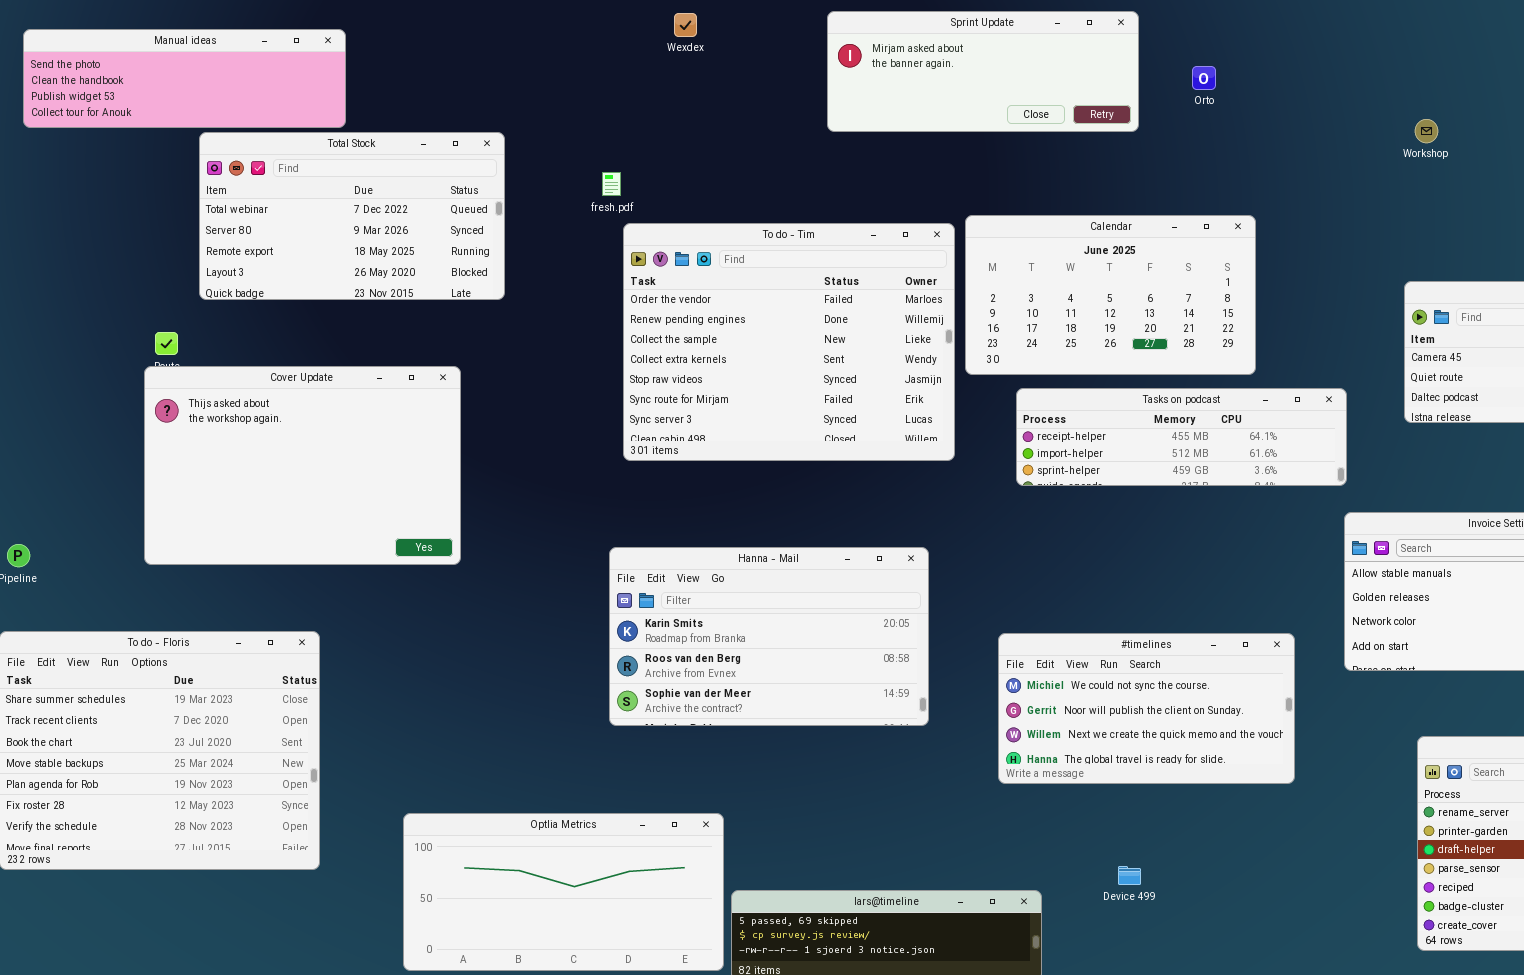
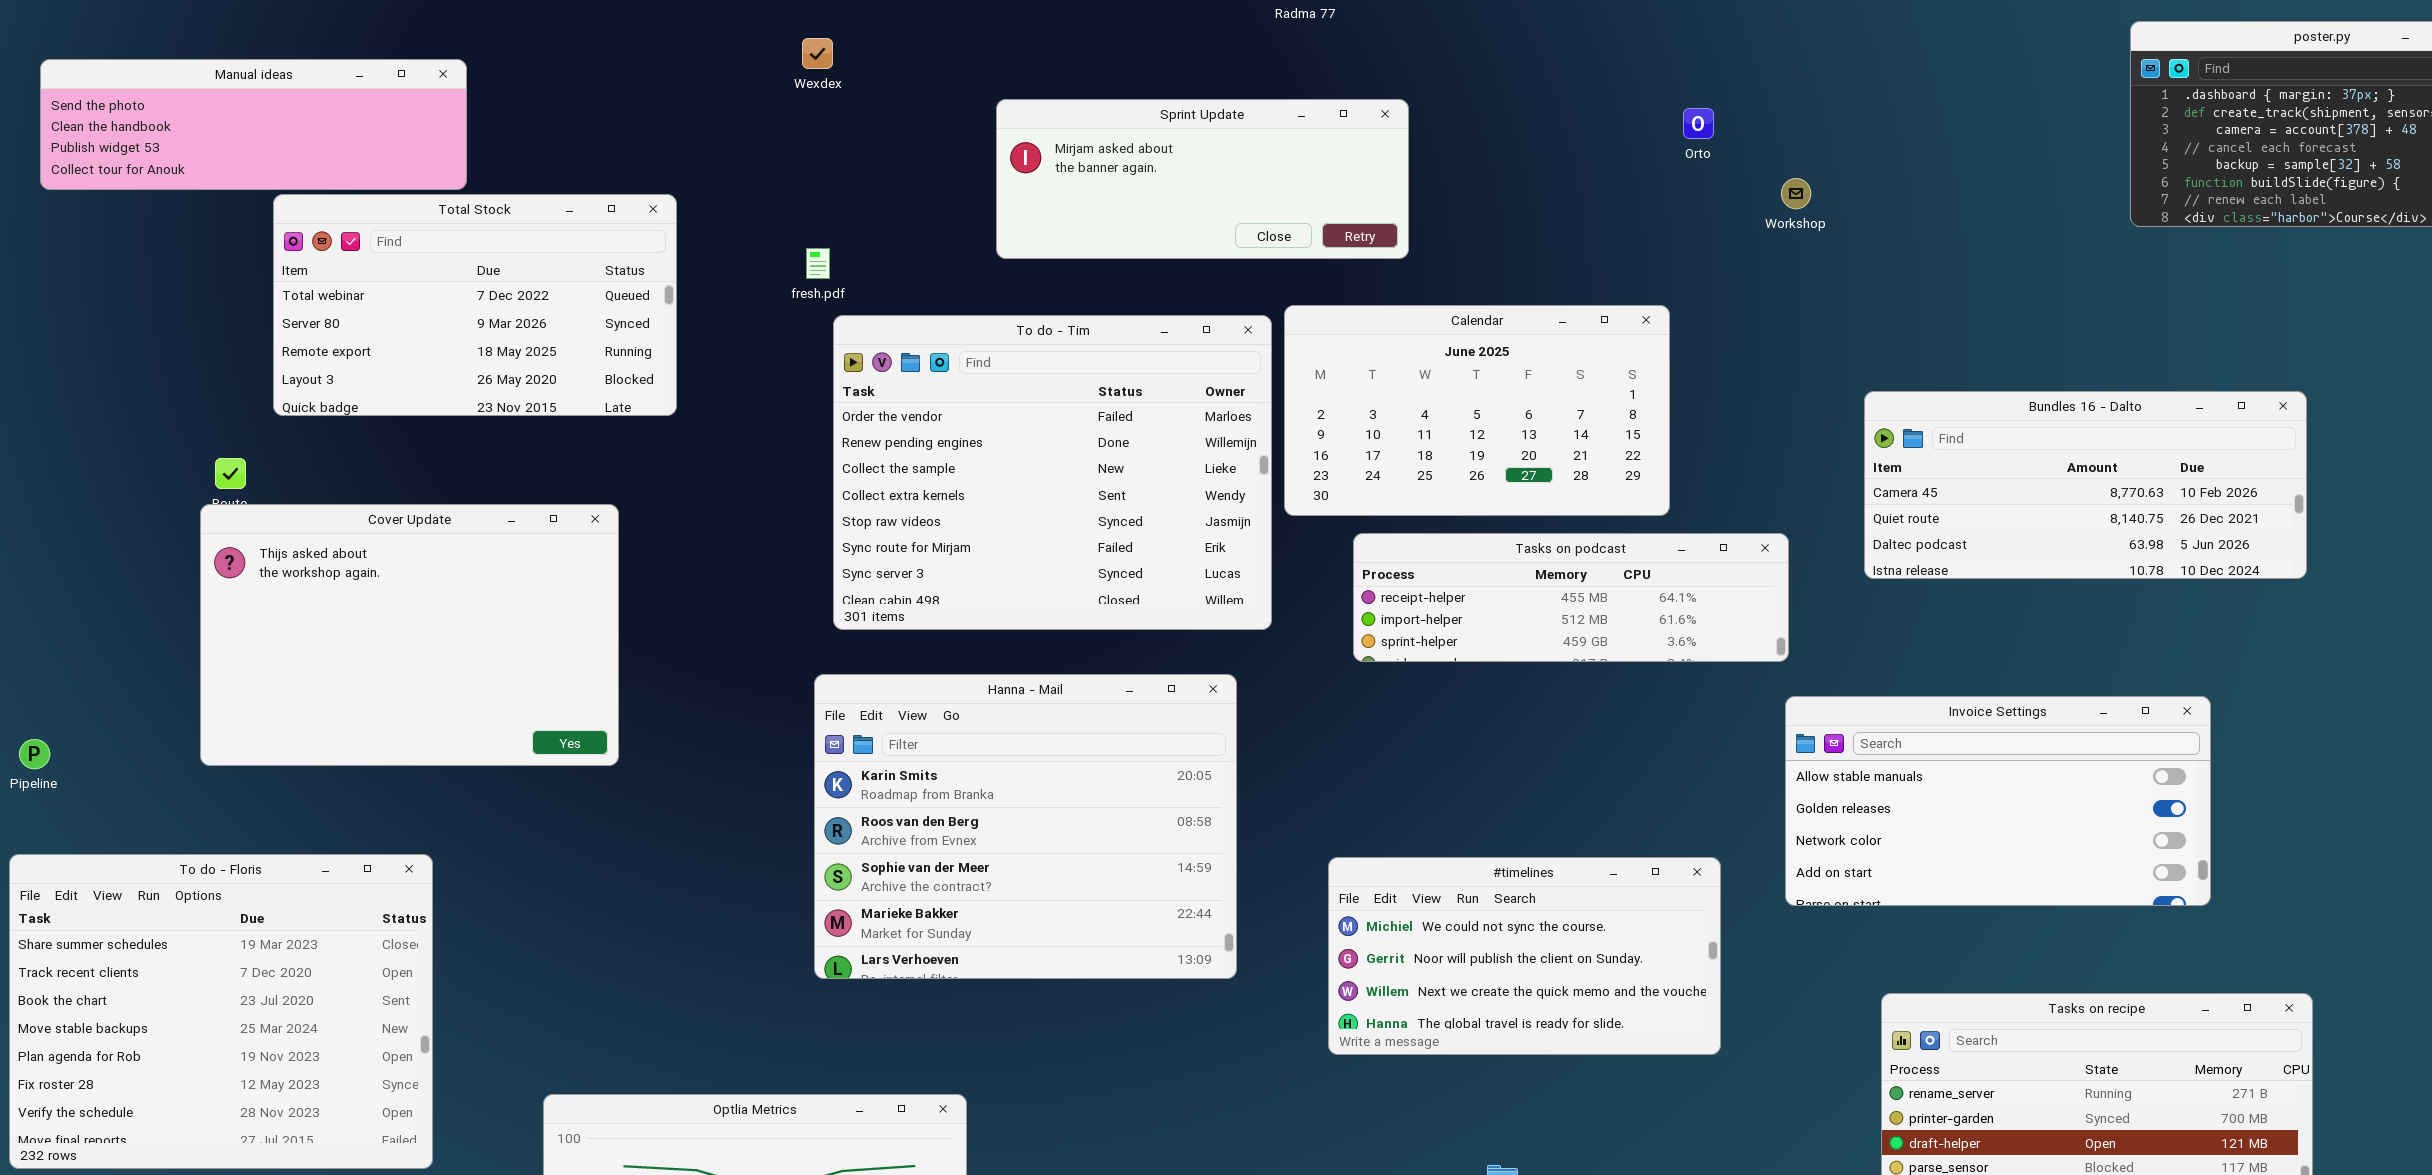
Sprint Update: [827,11,1139,132] -> [996,99,1409,259], moved
Wexdex: [674,13,697,37] -> [802,38,833,69], moved
Orto: [1192,66,1216,90] -> [1683,108,1714,139], moved
Workshop: [1415,119,1438,143] -> [1781,178,1811,209], moved
Hanna - Mail: [609,547,929,726] -> [814,674,1237,979], resized

